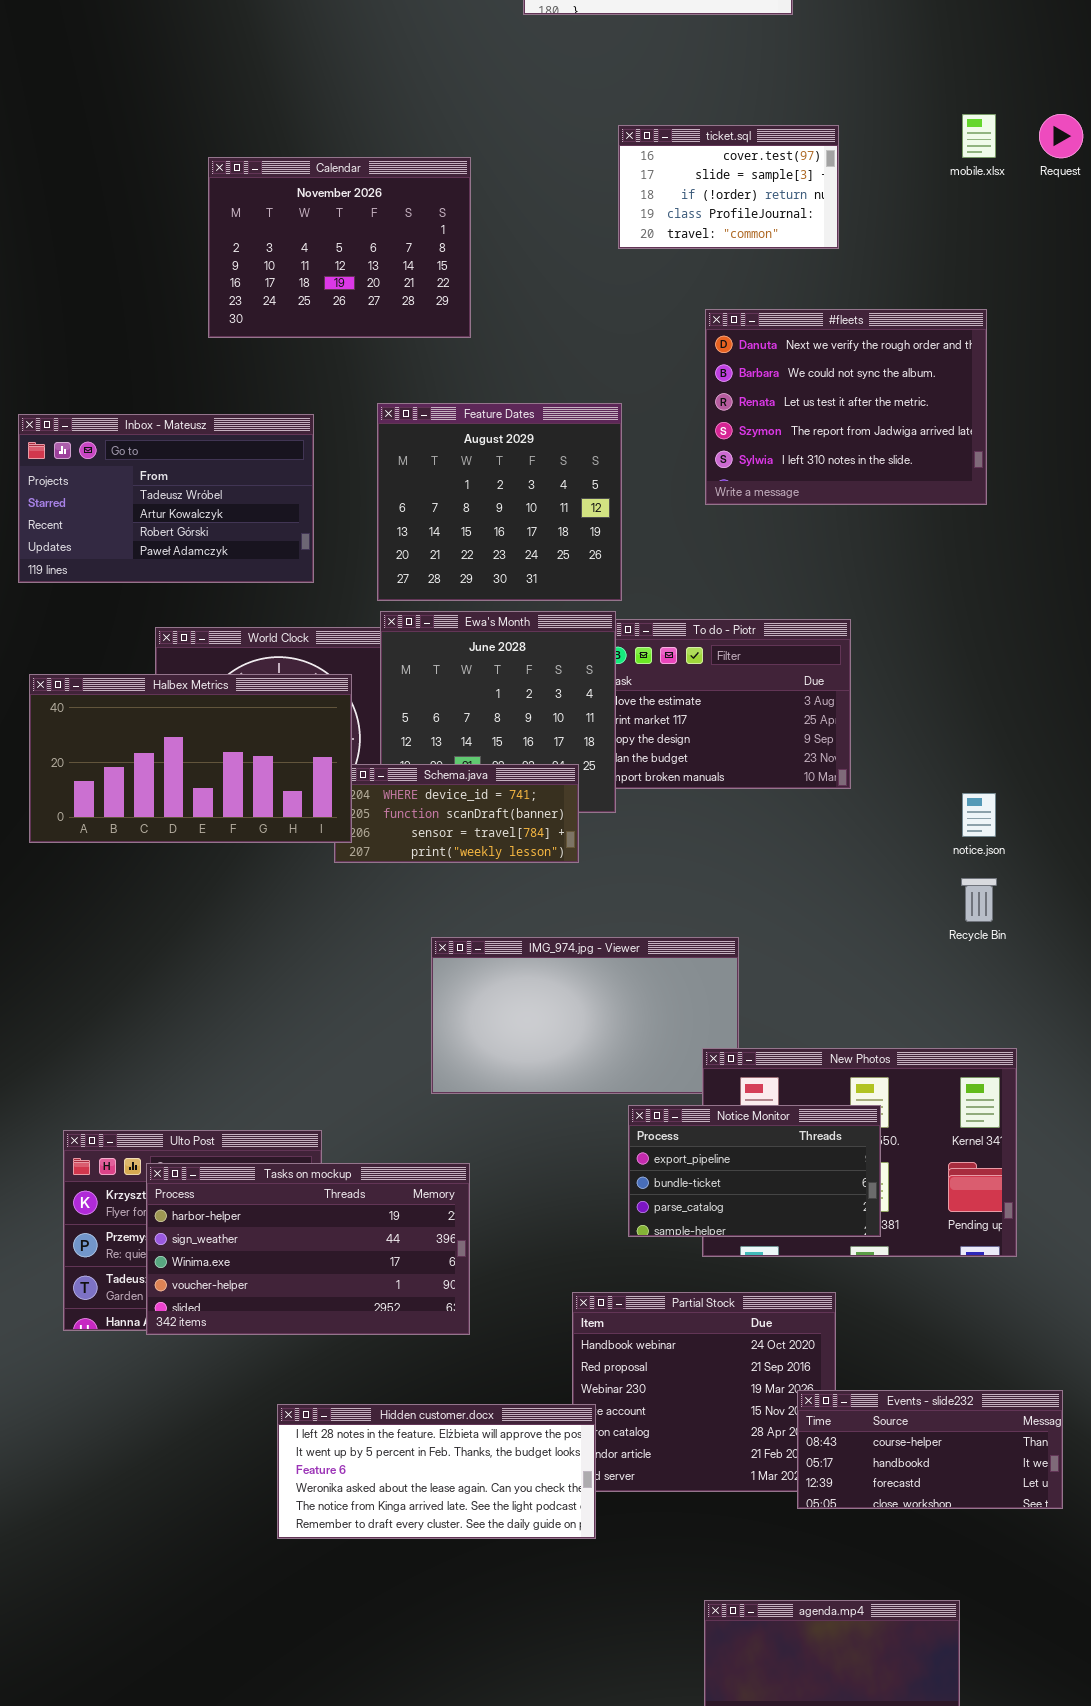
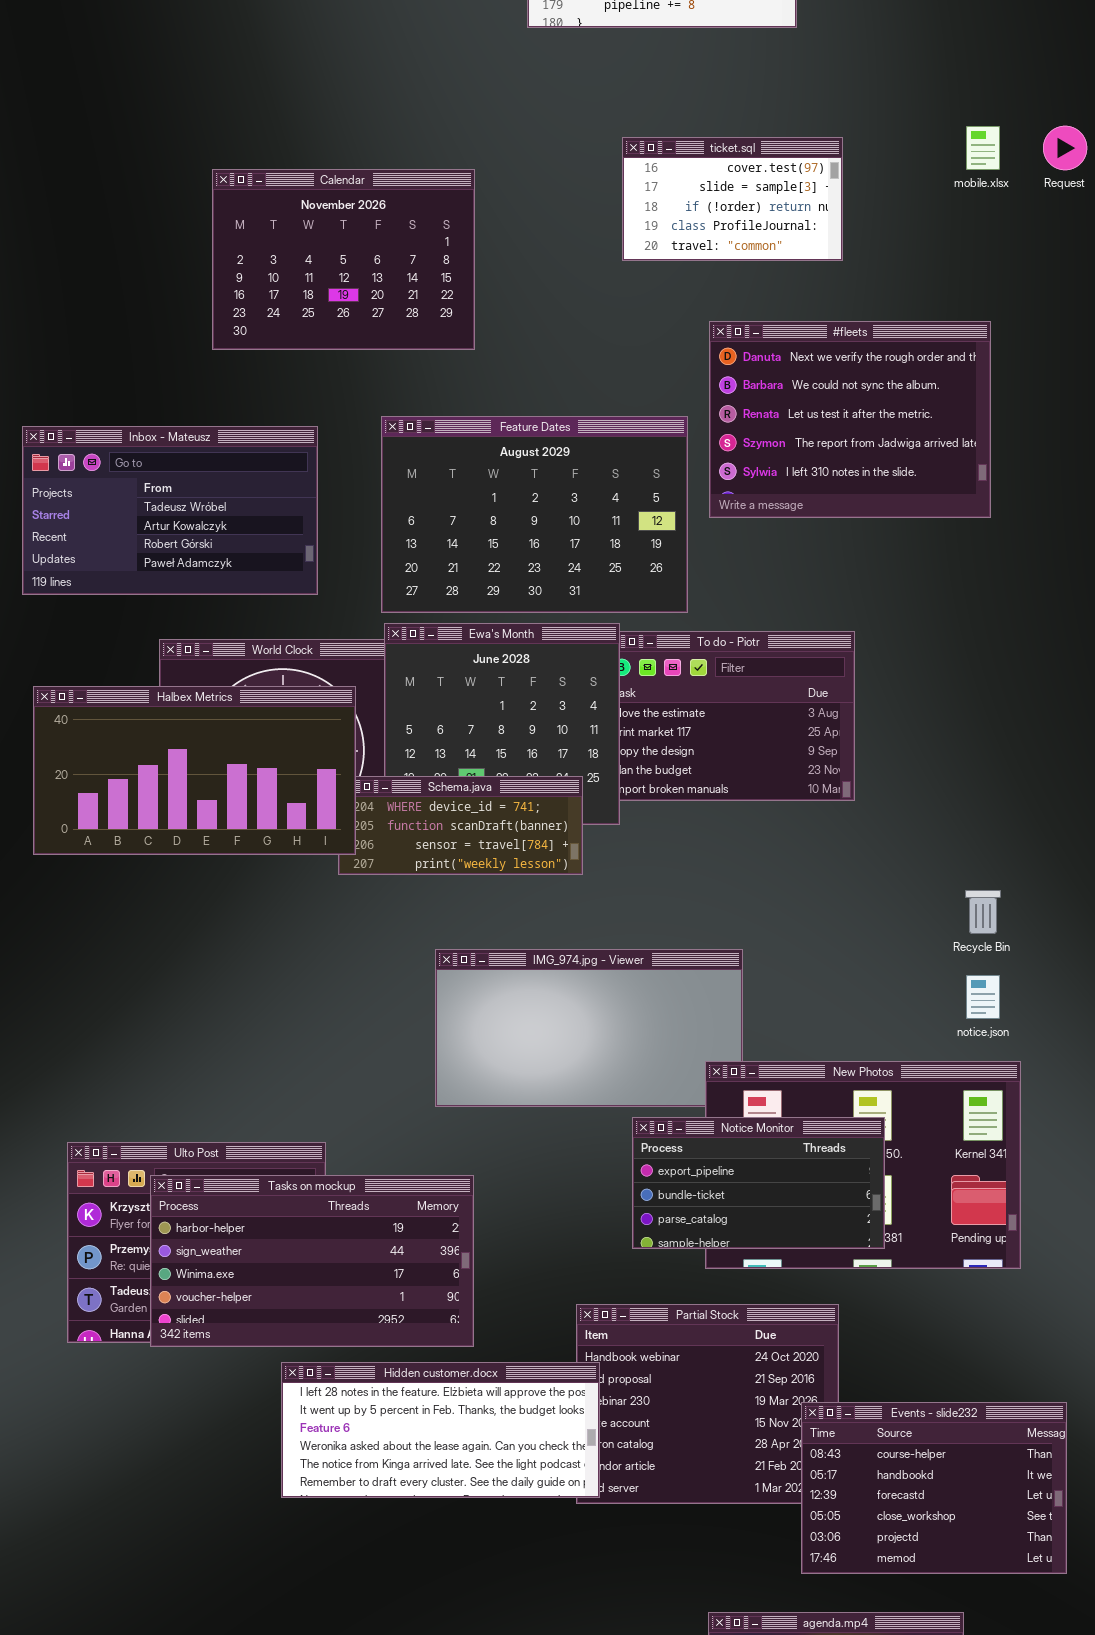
Feature Dates: [377,403,622,601] -> [381,416,688,613], resized
notice.json: [962,793,996,837] -> [966,975,1000,1019], moved
Events - slide232: [797,1390,1063,1509] -> [801,1402,1067,1574], resized
Hidden customer.docx: [277,1404,596,1539] -> [281,1362,600,1498], moved

